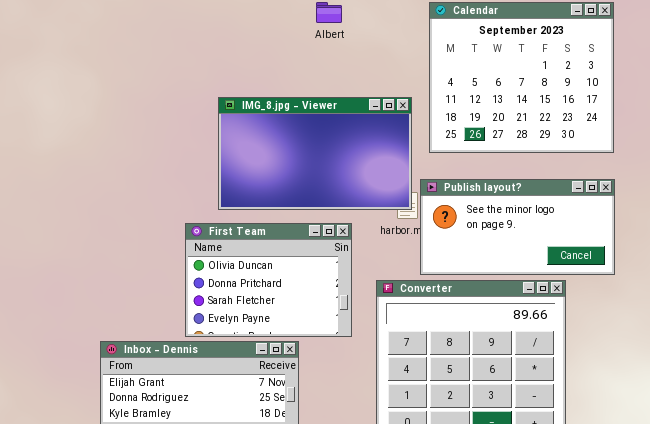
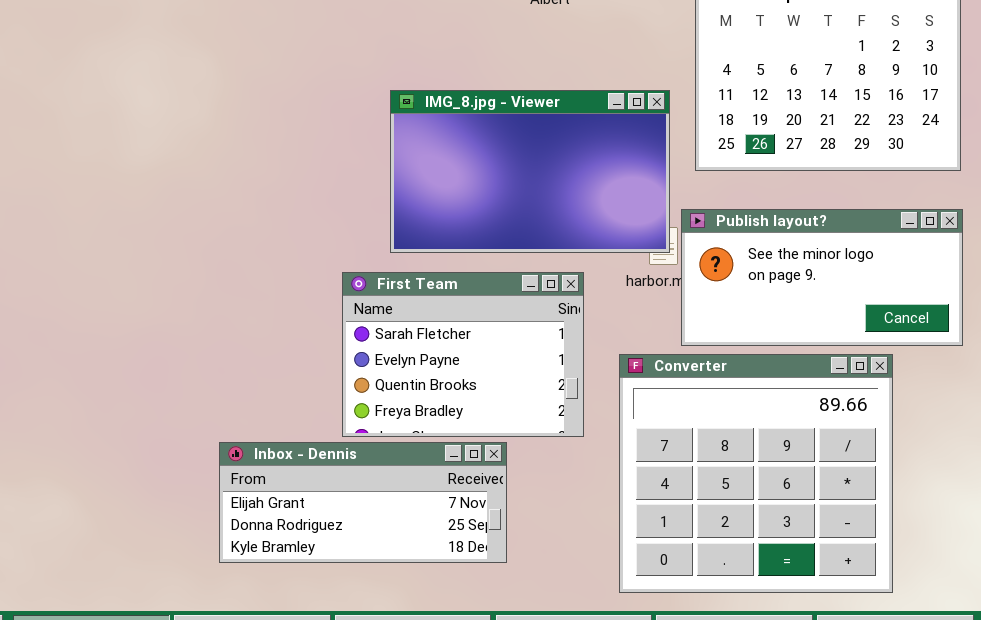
First Team: [185,223,352,337] -> [342,272,584,437], scrolled down 2 rows

